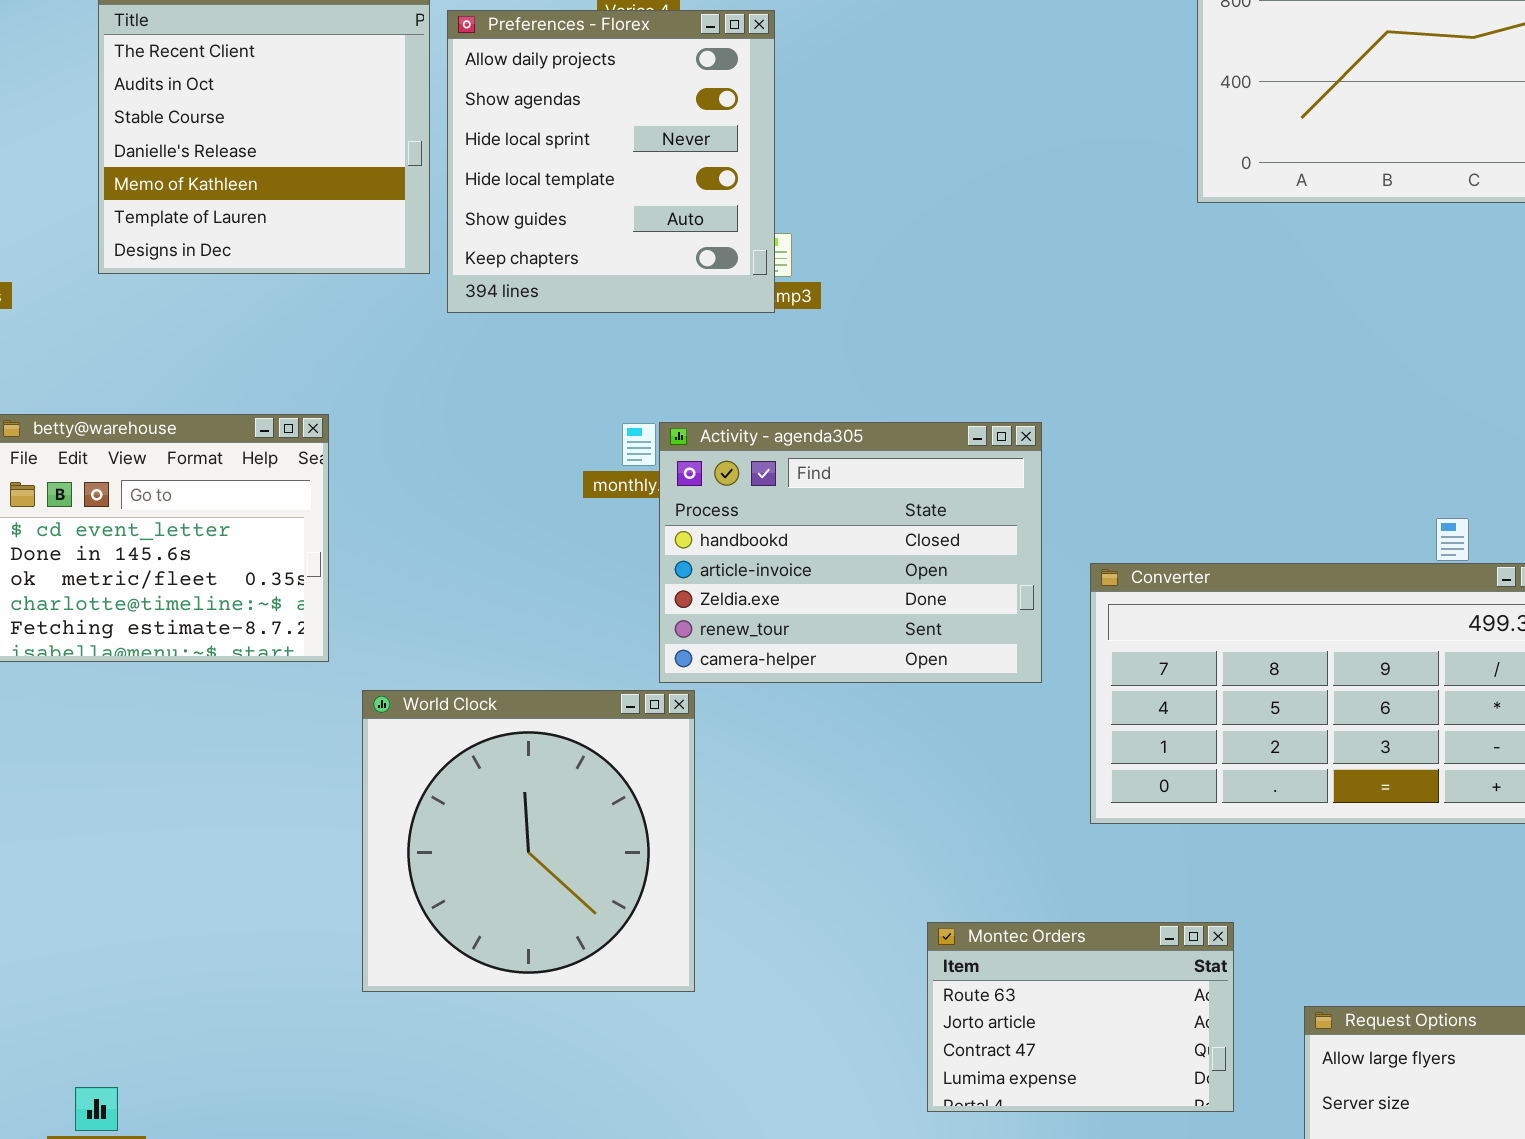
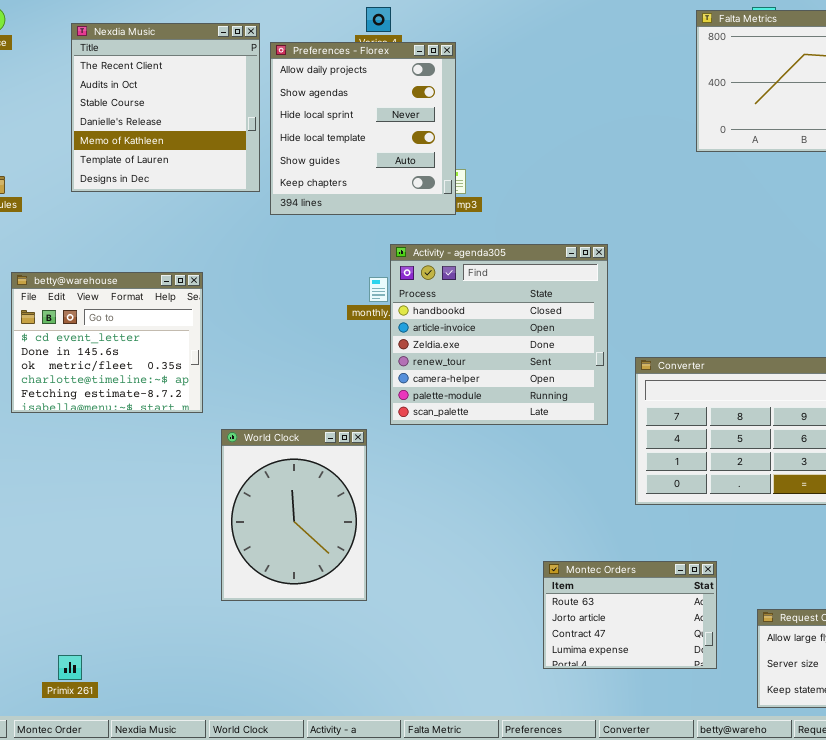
Activity - agenda305: [659,422,1042,683] -> [390,244,608,425], resized
World Clock: [362,690,695,992] -> [221,429,367,601], resized

